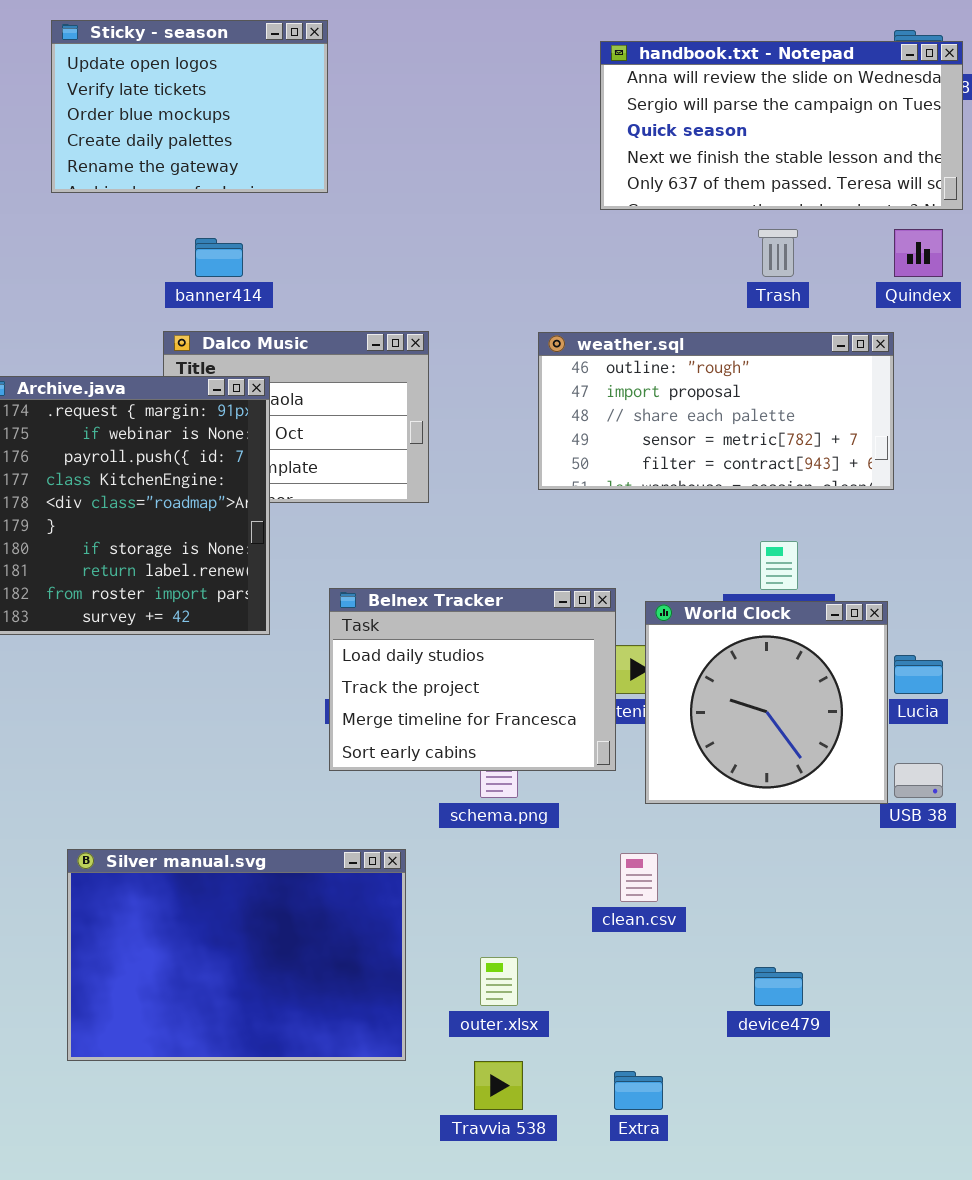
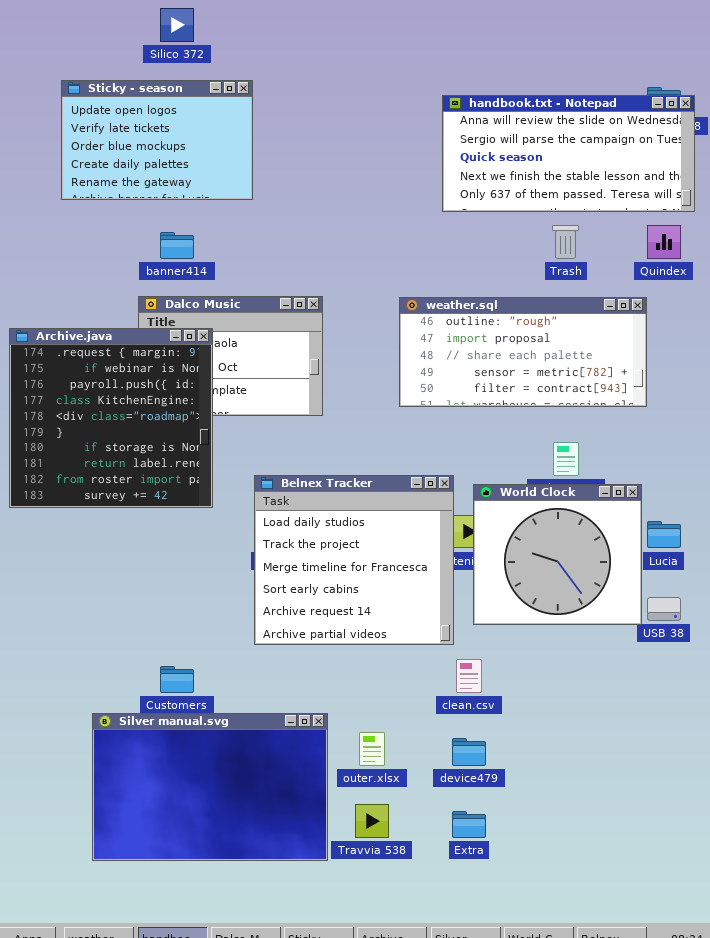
Belnex Tracker: [329,588,616,771] -> [254,475,454,645], resized
Silver manual.svg: [67,849,406,1061] -> [92,713,328,861], moved
device479: [754,967,803,1006] -> [452,738,486,766], moved

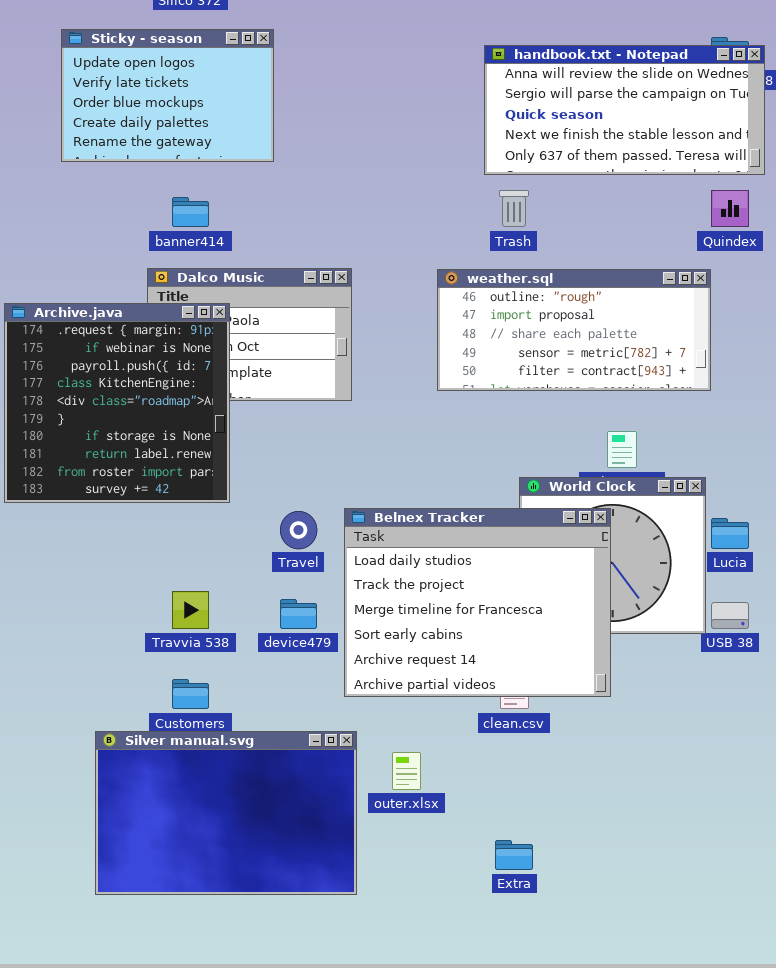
Trash: [552,225,579,259] -> [499,190,529,227], moved
Belnex Tracker: [254,475,454,645] -> [344,508,611,697], moved, resized
device479: [452,738,486,766] -> [280,599,317,629], moved
Travvia 538: [355,804,389,838] -> [172,591,209,629], moved

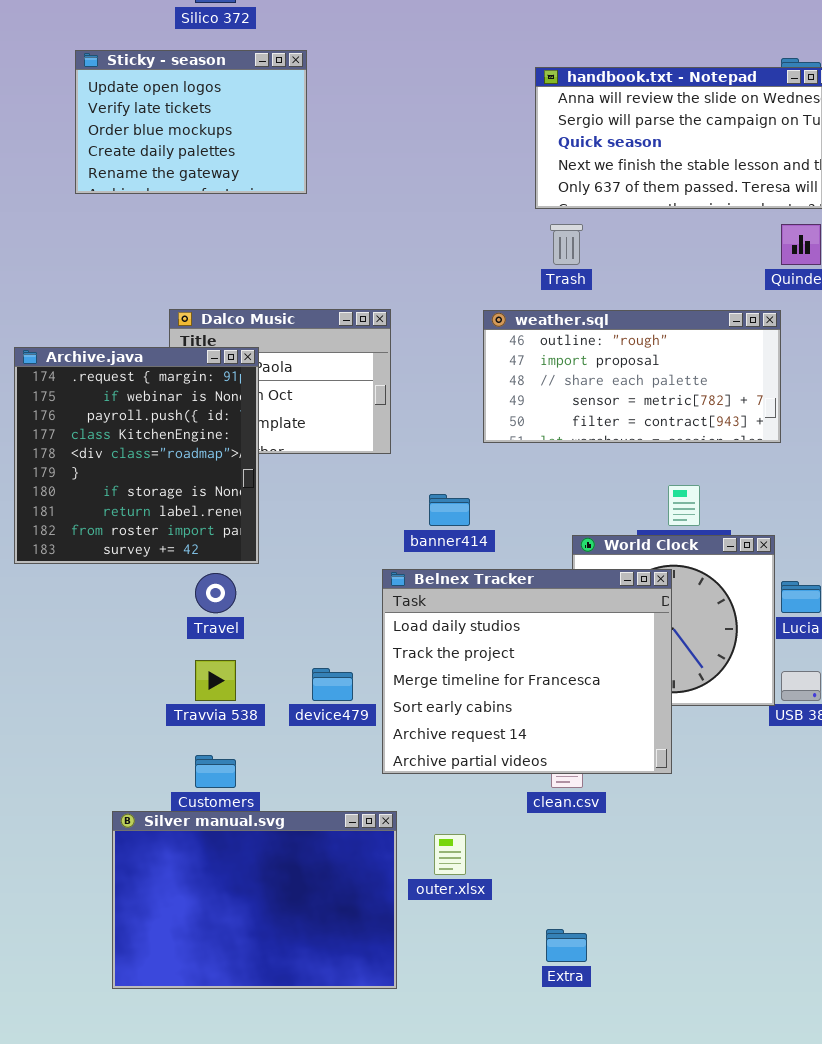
banner414: [172,197,209,227] -> [429,494,470,526], moved
Travel: [280,511,317,549] -> [195,573,236,613], moved

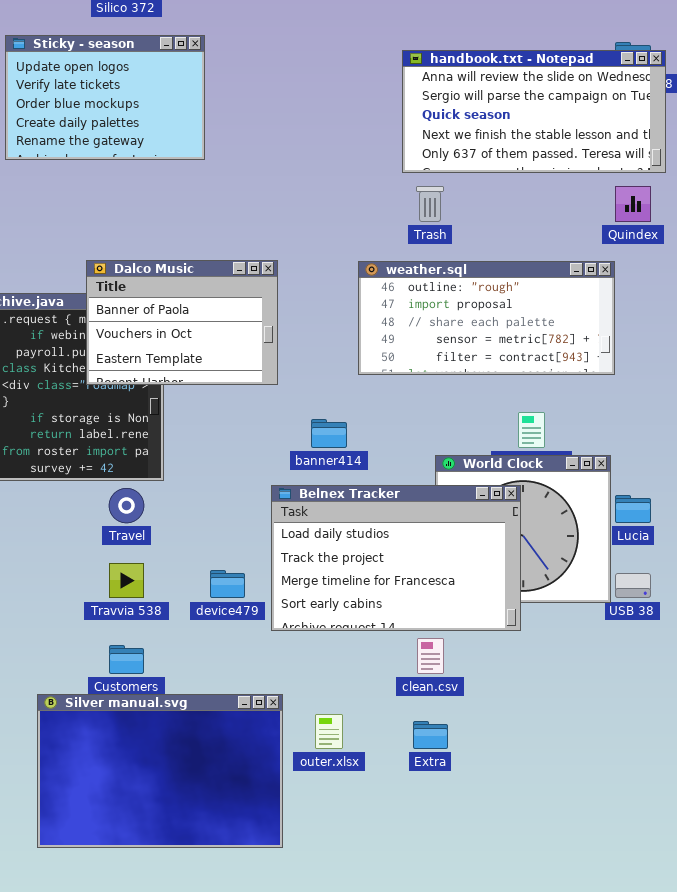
Dalco Music: [169,309,391,454] -> [86,260,278,385], raised
Belnex Tracker: [382,569,672,774] -> [271,485,521,631], resized
Extra: [546,929,587,962] -> [413,721,448,749], moved

